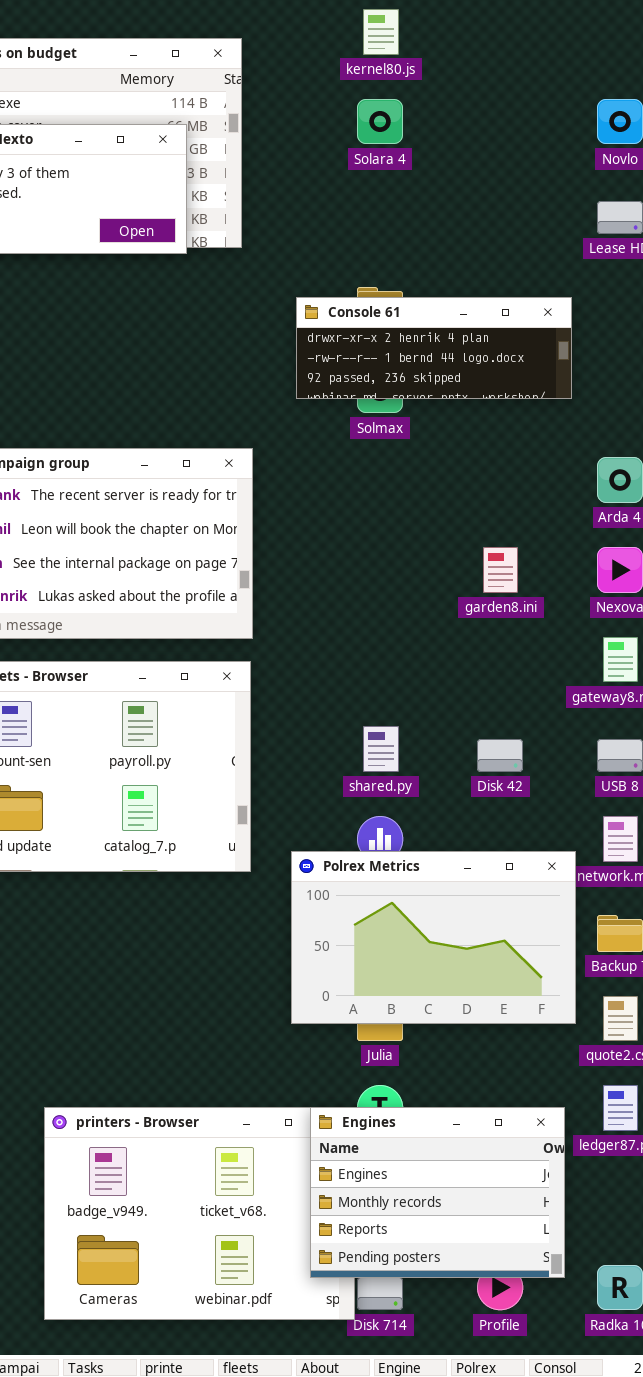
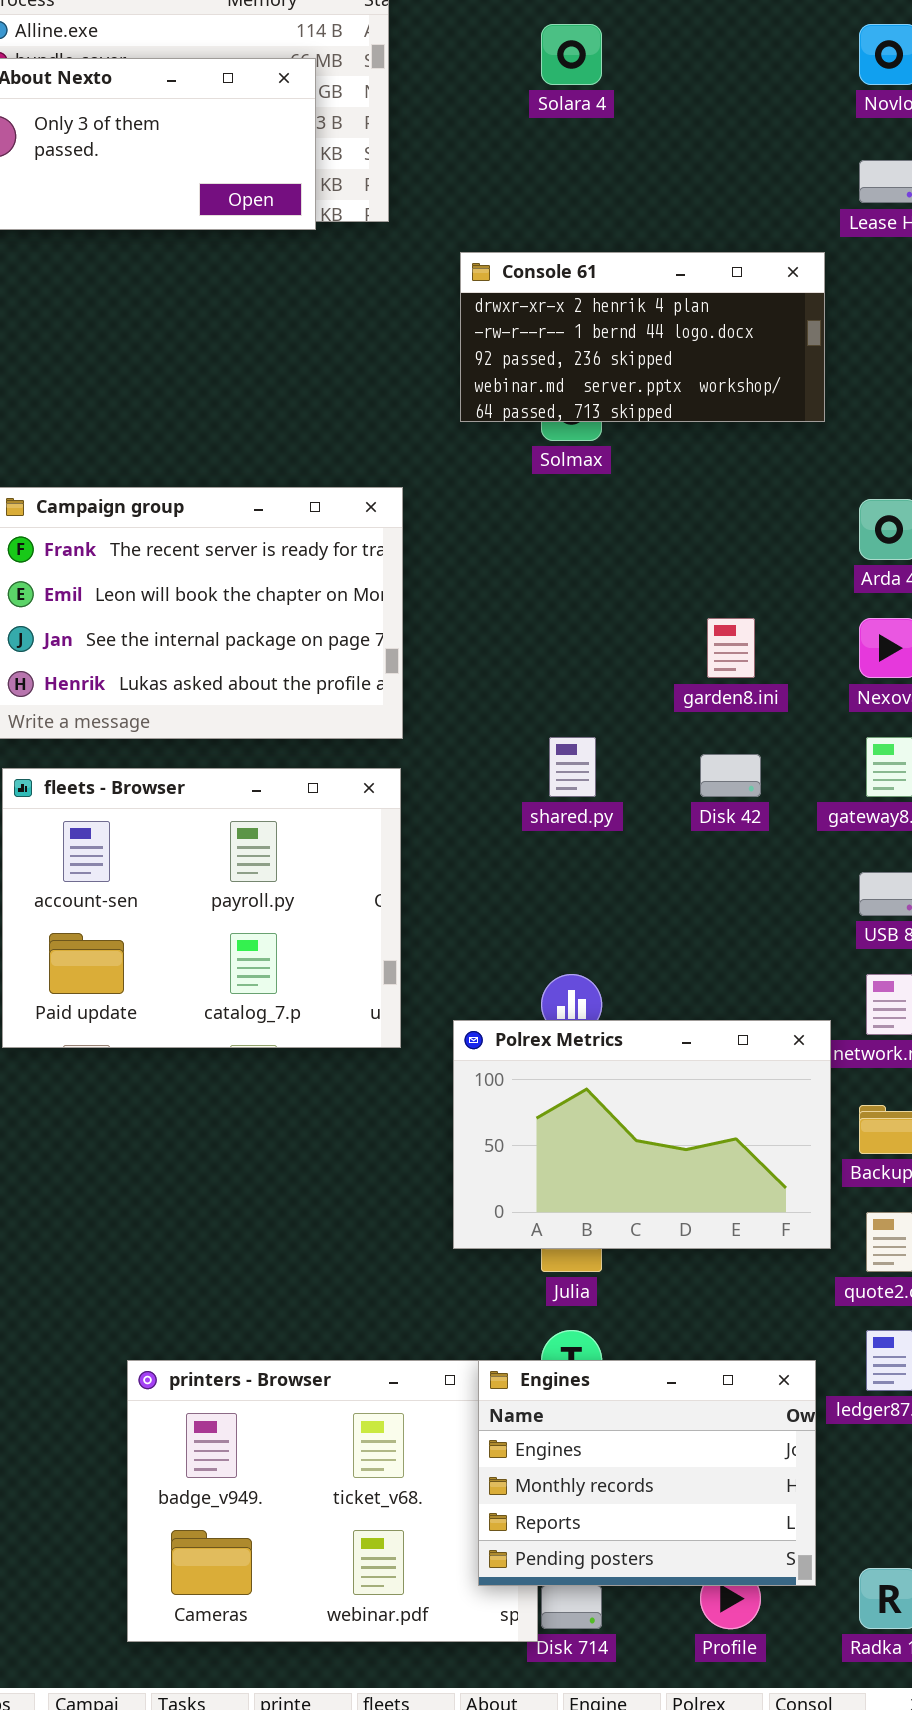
Console 61: [296,297,572,399] -> [460,252,825,422], resized
shared.py: [363,726,399,772] -> [549,737,596,797], moved
Disk 42: [477,739,523,772] -> [700,754,761,797], moved

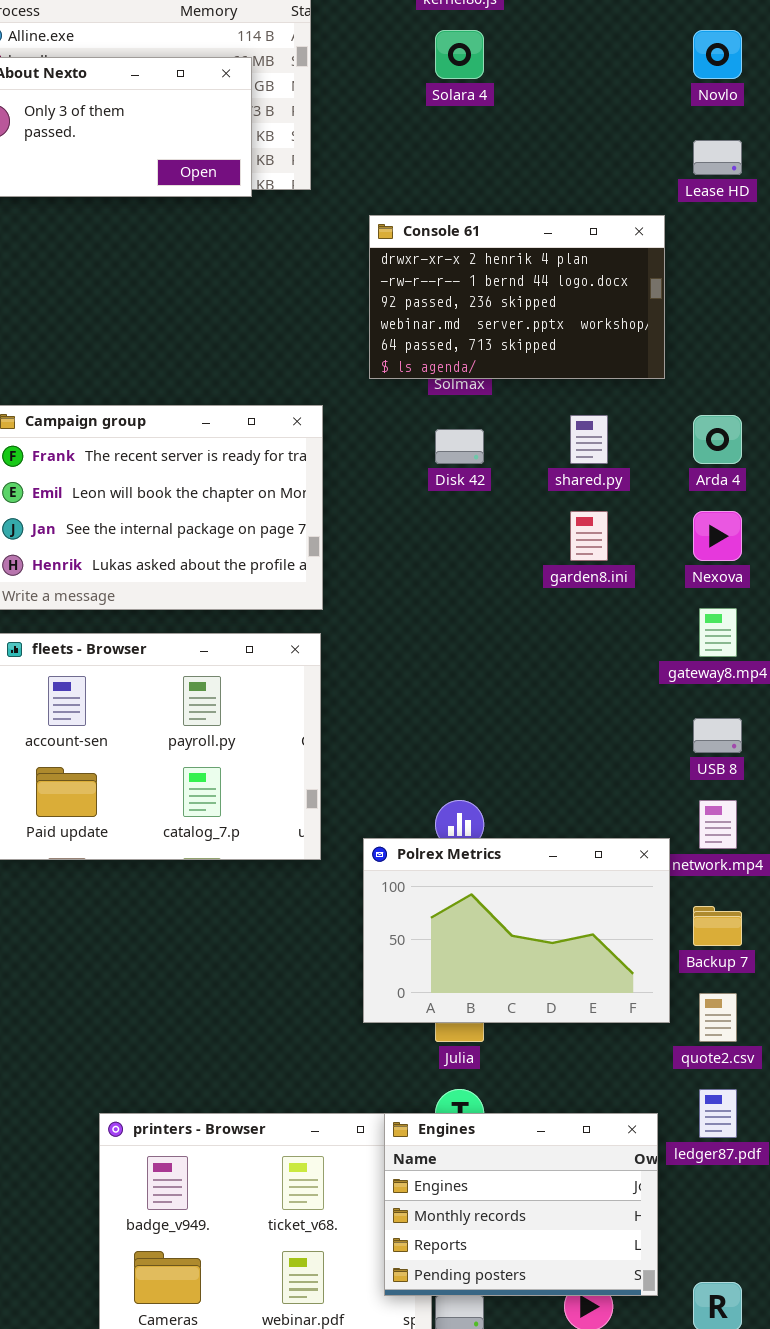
Console 61: [460,252,825,422] -> [369,215,665,379], resized
shared.py: [549,737,596,797] -> [570,415,608,464], moved
Disk 42: [700,754,761,797] -> [435,429,484,464], moved

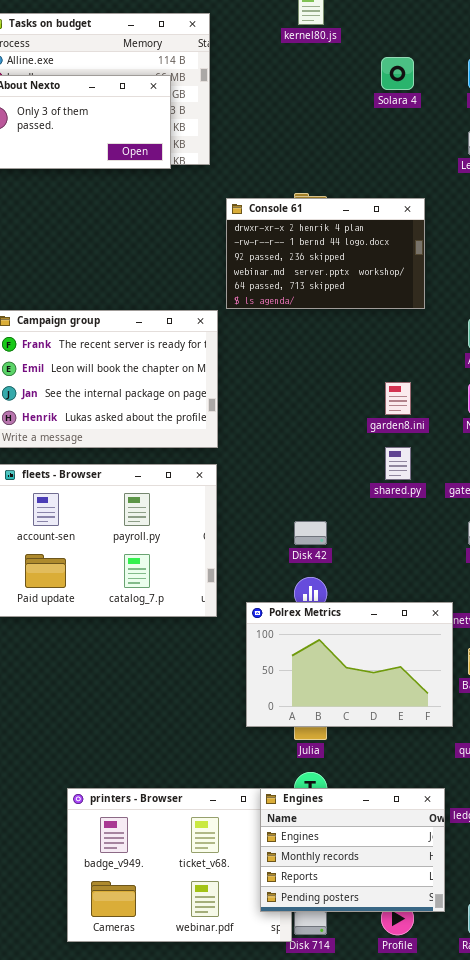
Solara 4: [435,30,484,79] -> [381,57,414,90], moved
Console 61: [369,215,665,379] -> [226,198,425,309], moved
shared.py: [570,415,608,464] -> [385,447,411,480], moved
Disk 42: [435,429,484,464] -> [294,521,327,545], moved

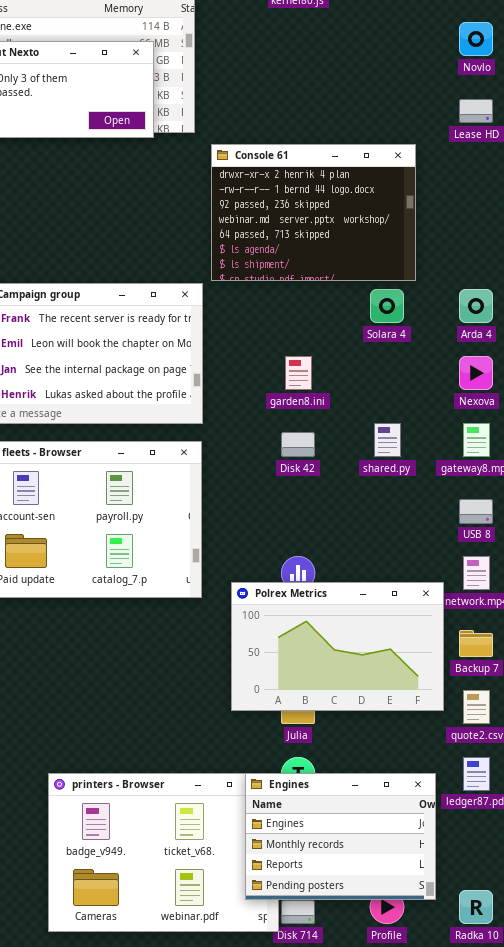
Solara 4: [381,57,414,90] -> [370,289,404,323], moved
Console 61: [226,198,425,309] -> [211,144,416,281], resized
garden8.ini: [385,382,411,415] -> [285,356,312,390], moved
Disk 42: [294,521,327,545] -> [281,432,315,457], moved

